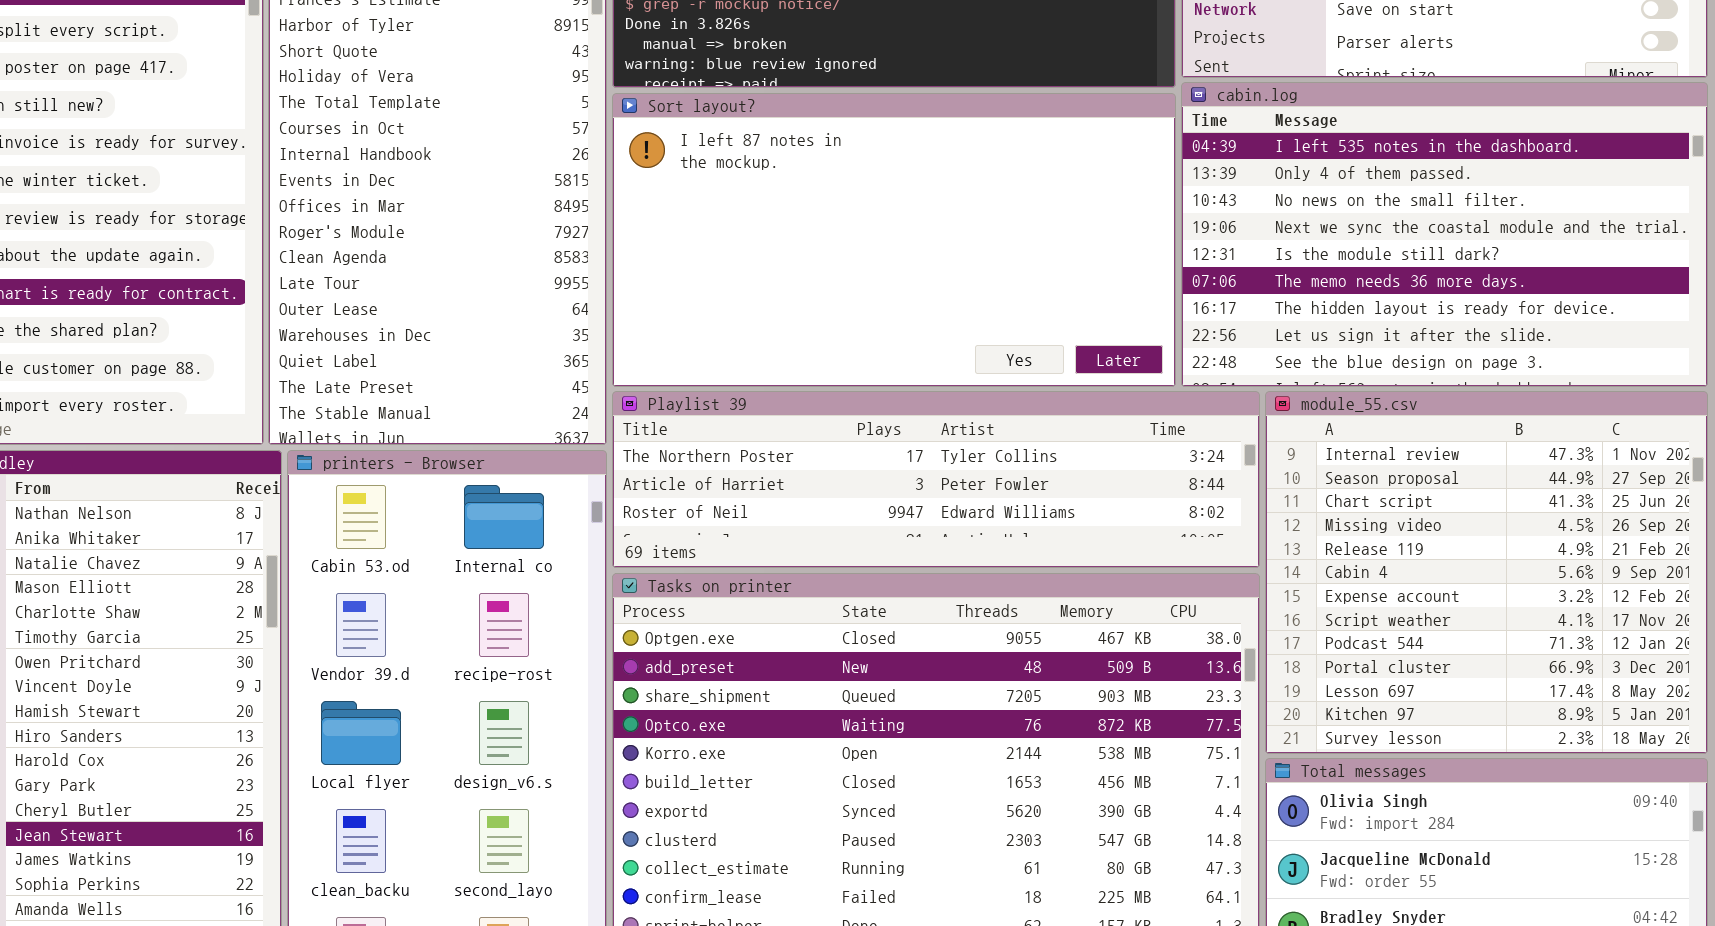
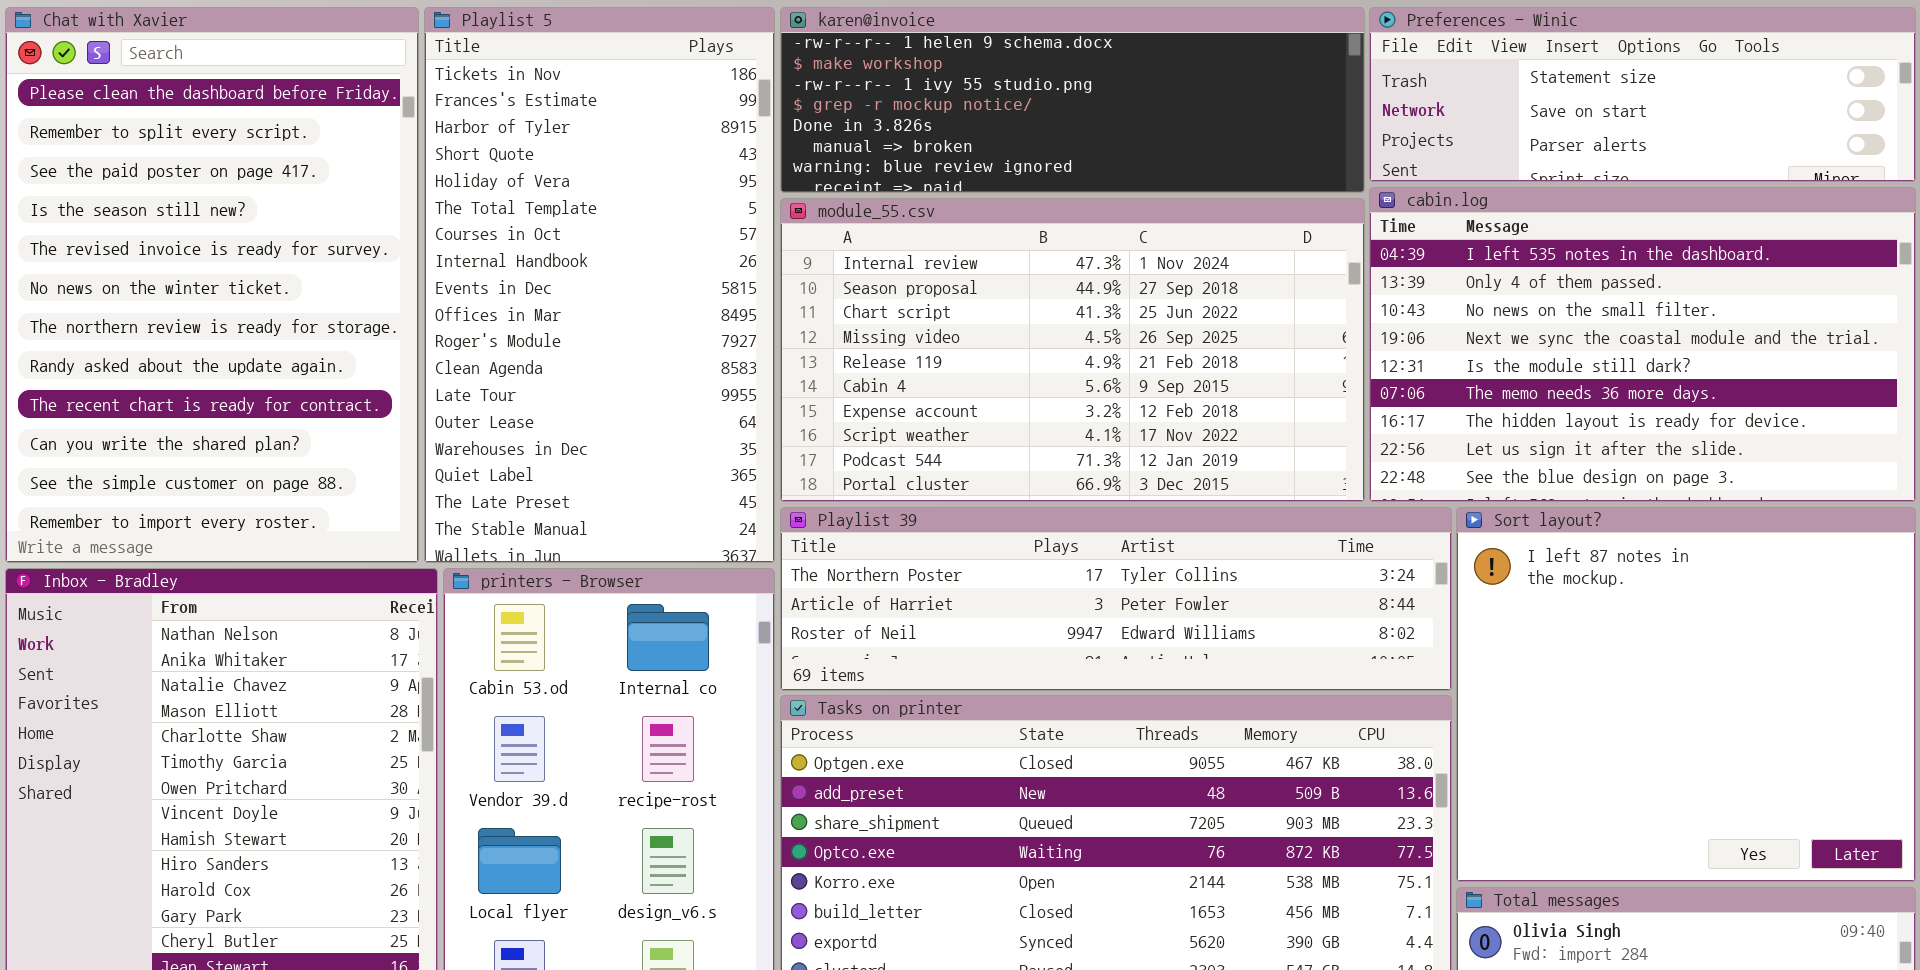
Sort layout?: [612,93,1176,387] -> [1456,507,1916,882], moved, resized
module_55.csv: [1265,391,1708,754] -> [780,198,1365,502], moved, resized

